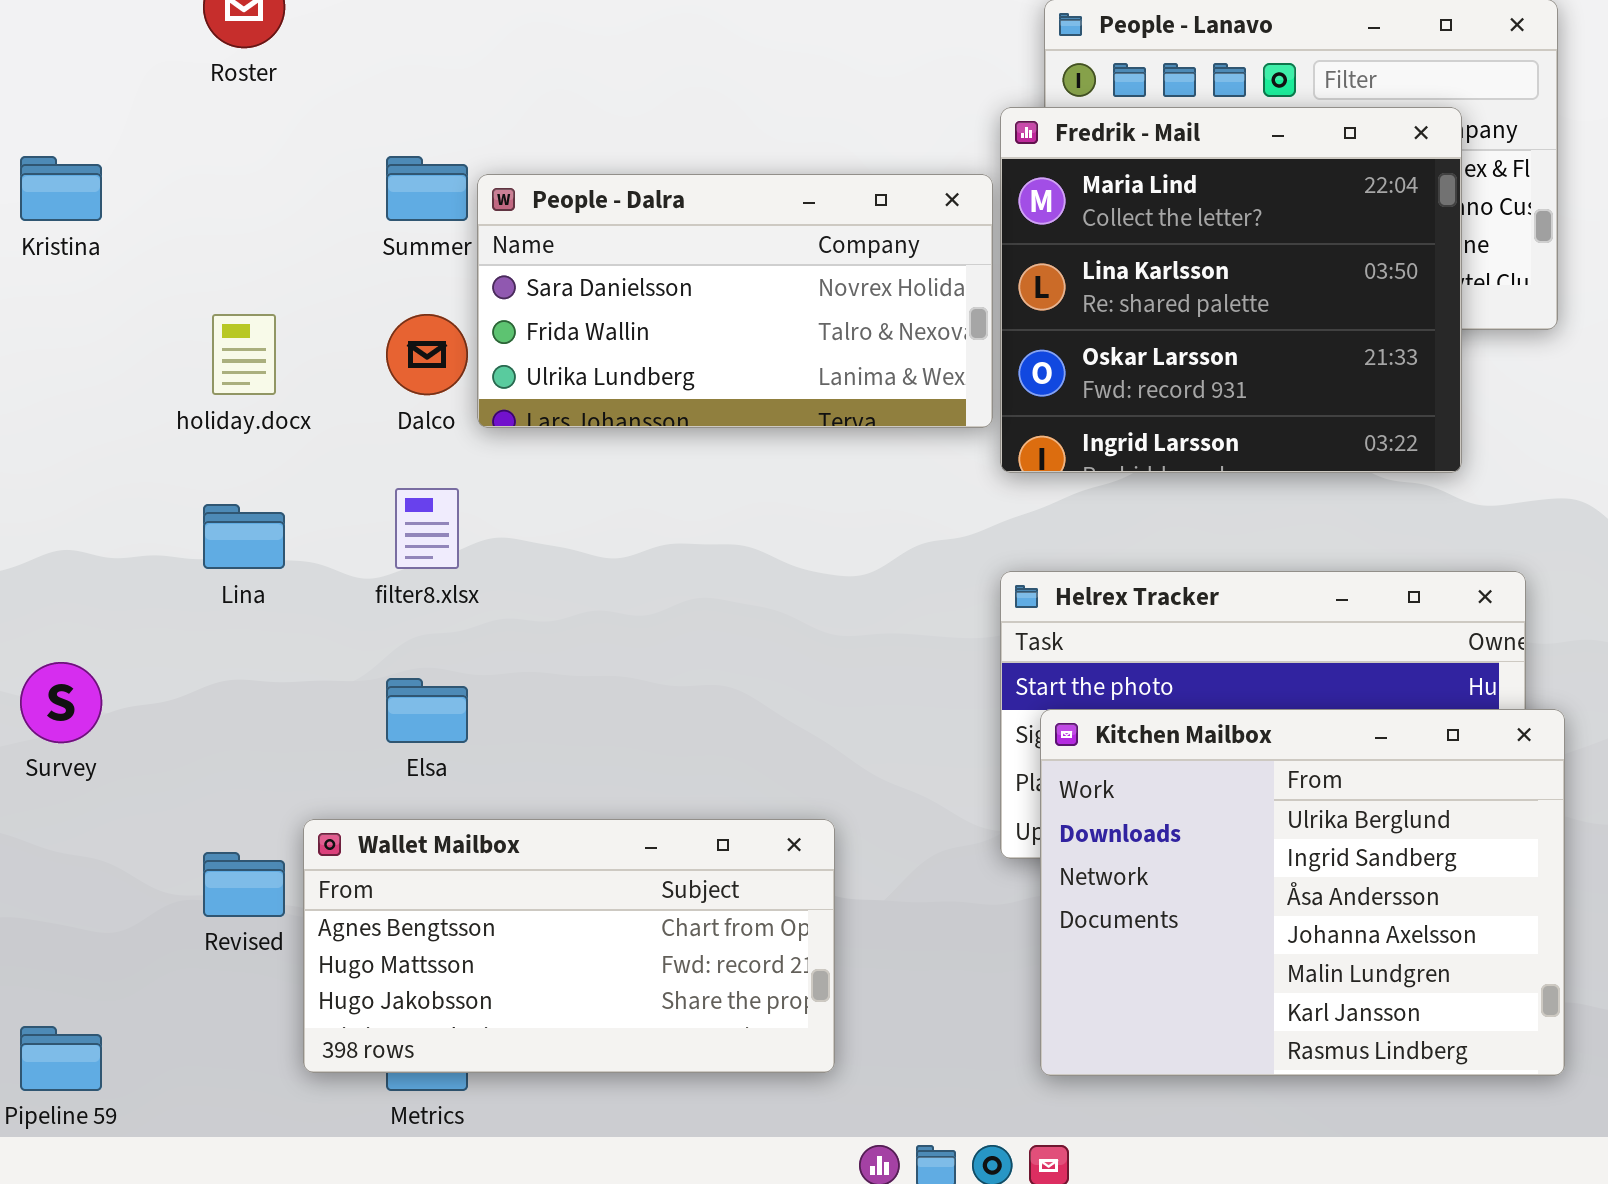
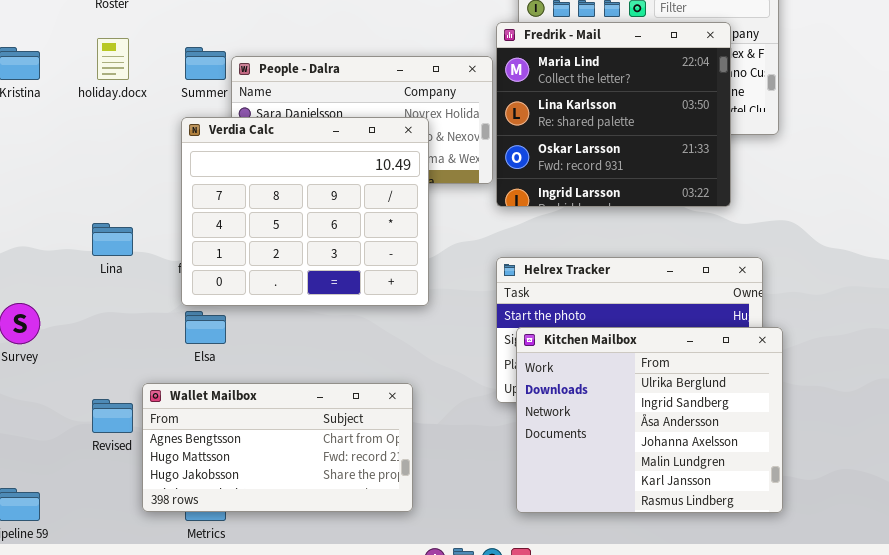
Verdia Calc: none -> [181,117,429,306], opened
holiday.docx: [212,314,276,395] -> [97,38,129,80], moved

